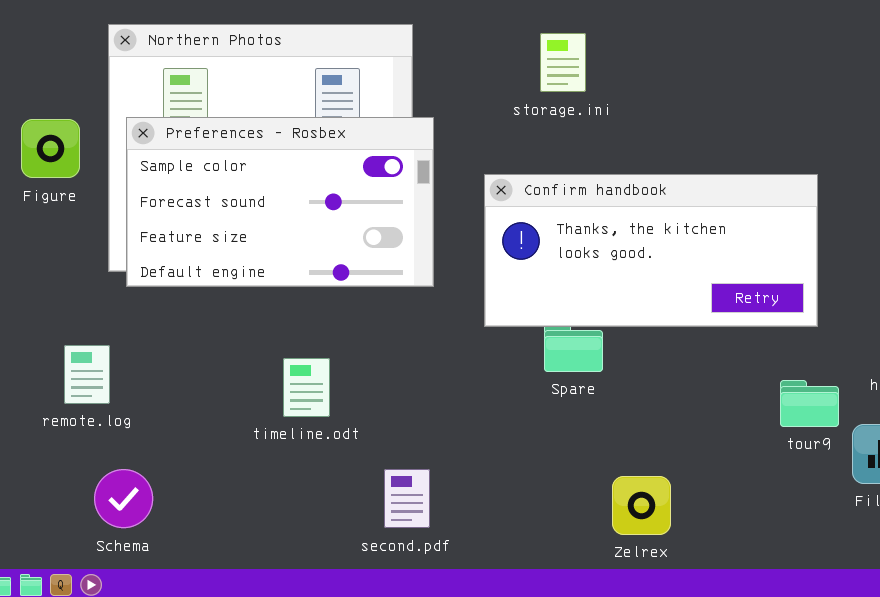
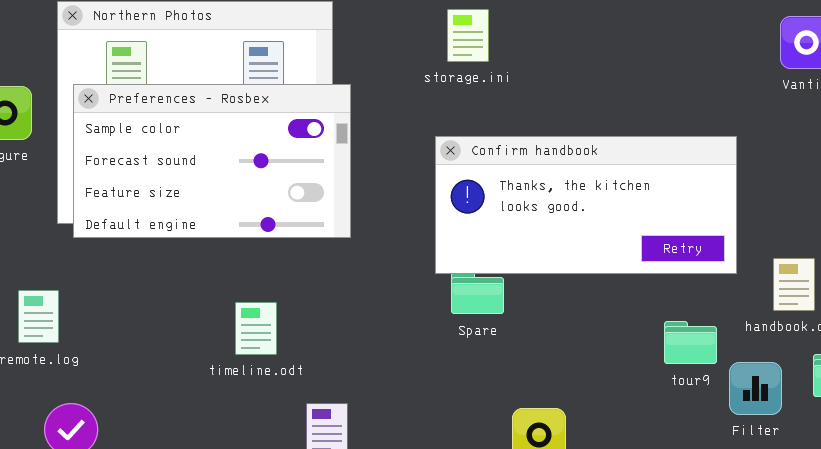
Confirm handbook: [484,174,818,327] -> [435,136,737,274], moved
timeline.odt: [283,358,330,417] -> [235,302,277,355], moved

